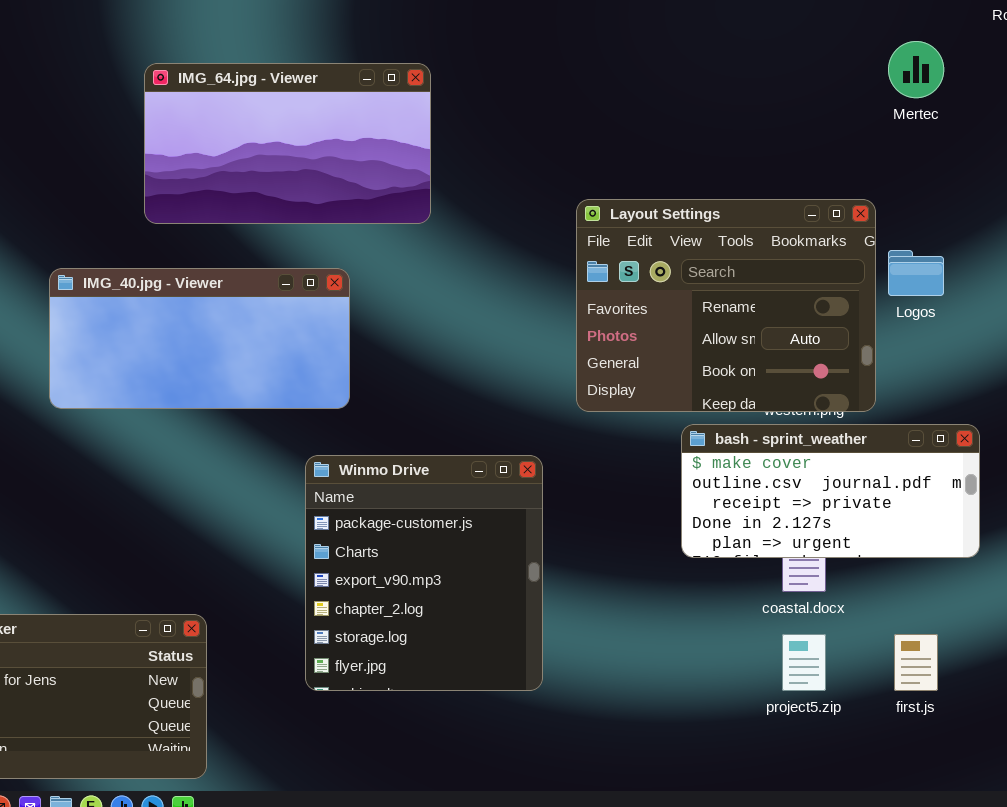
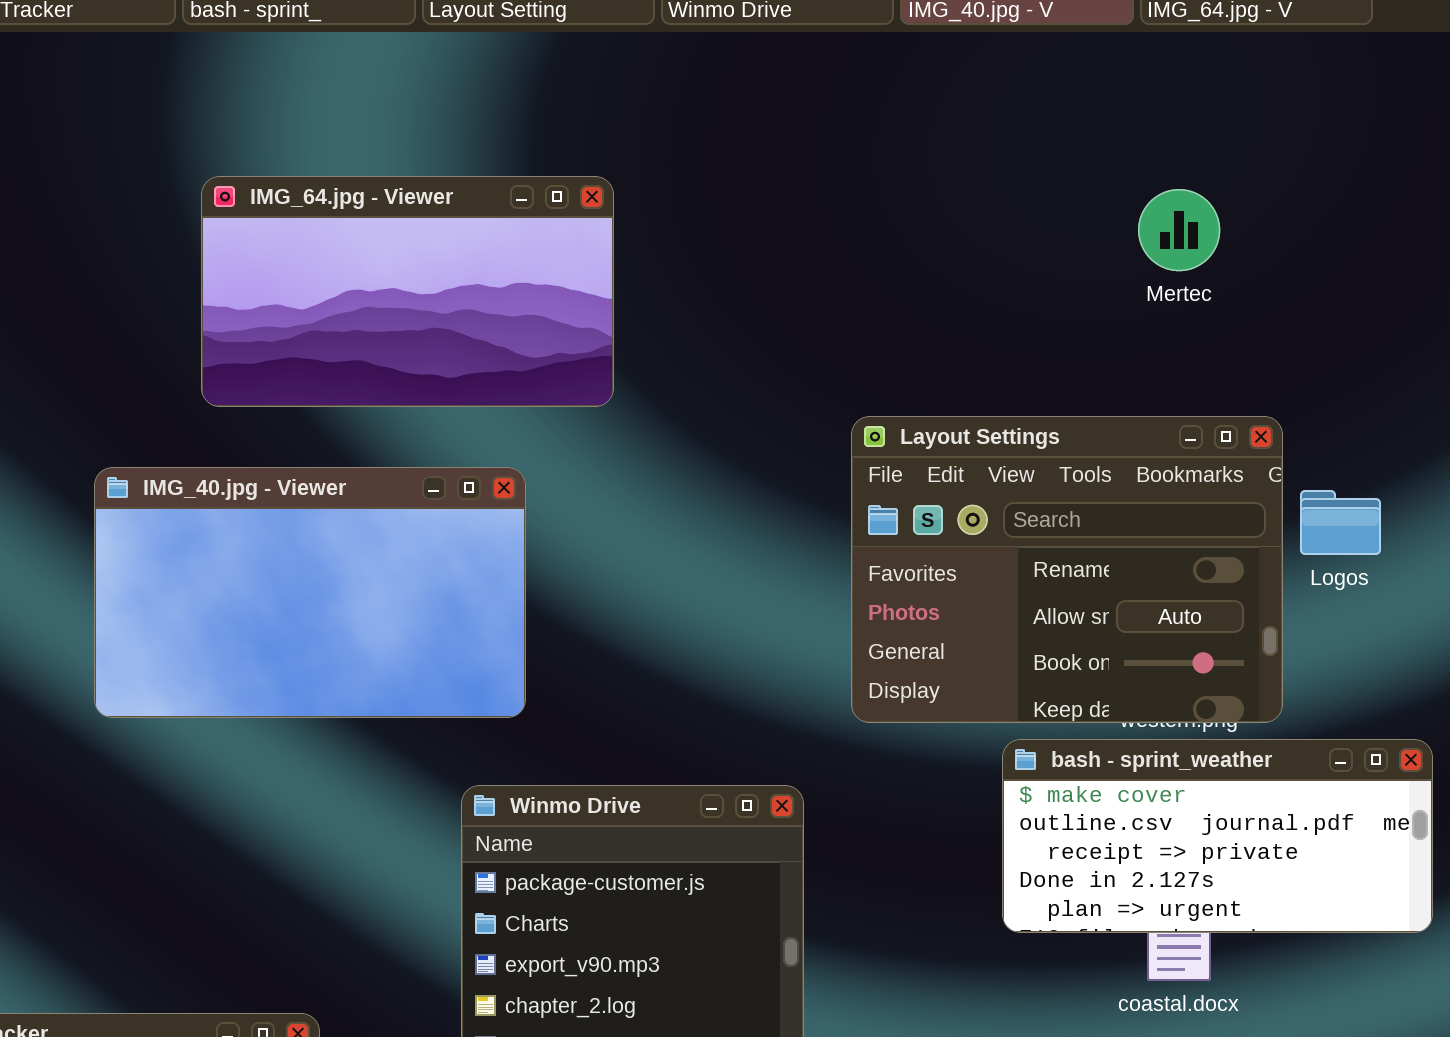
Mertec: [888,41,944,98] -> [1138,189,1220,271], moved
IMG_64.jpg - Viewer: [144,63,431,224] -> [201,176,614,407], moved
IMG_40.jpg - Viewer: [49,268,350,409] -> [94,467,526,718], resized

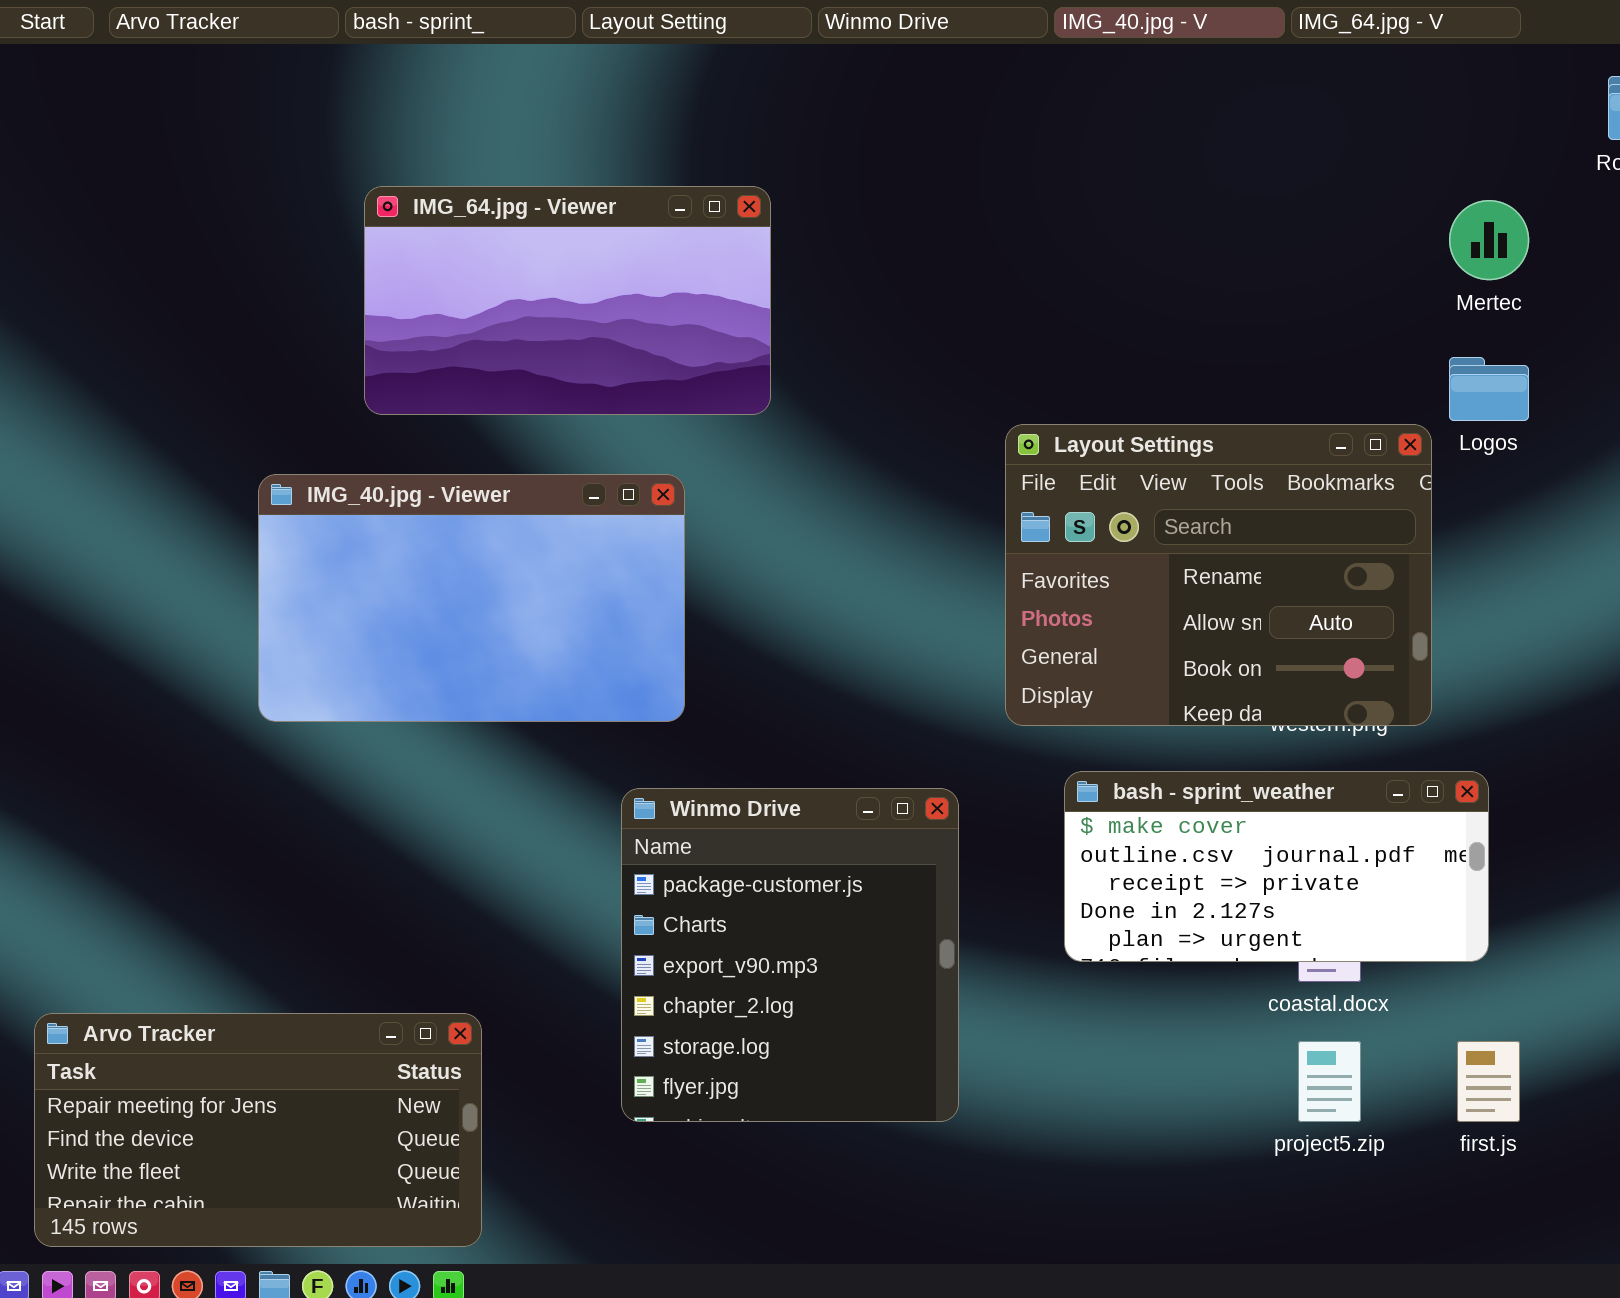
Mertec: [1138,189,1220,271] -> [1449,200,1529,280], moved
Logos: [1300,490,1381,555] -> [1449,357,1529,421], moved
bash - sprint_weather: [1002,739,1433,933] -> [1064,771,1489,962], moved

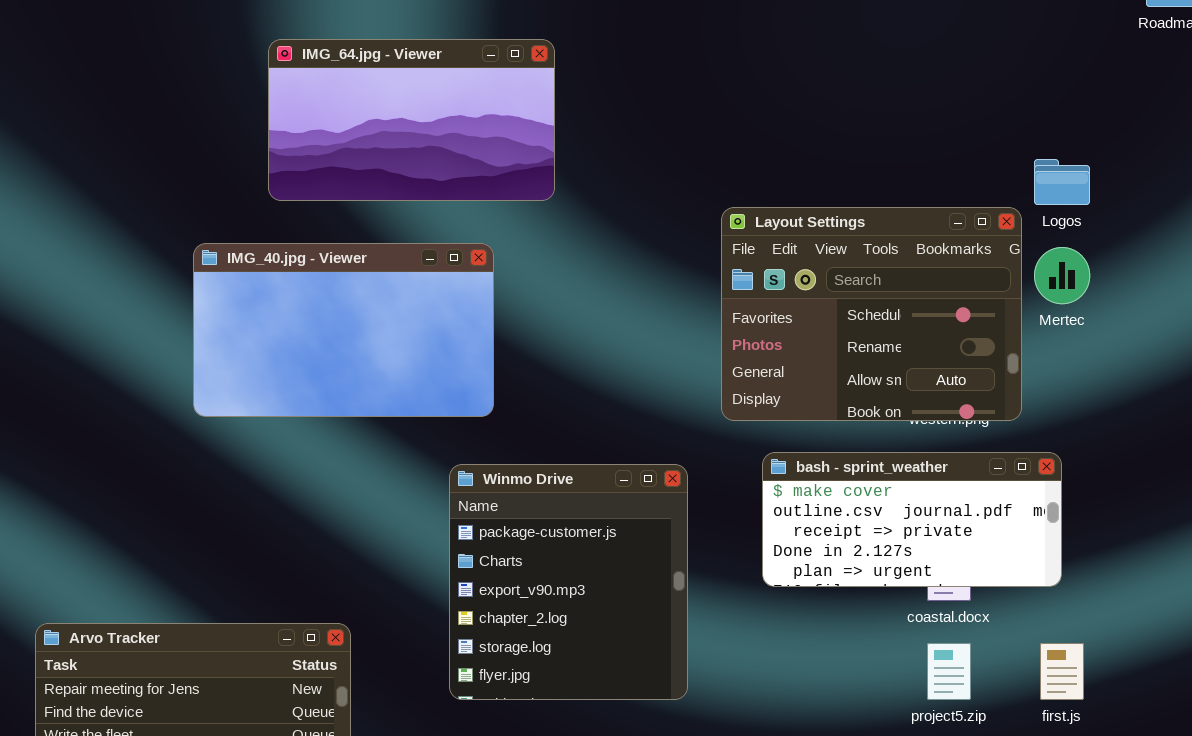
Mertec: [1449,200,1529,280] -> [1034,247,1090,304], moved
Layout Settings: [1005,424,1432,726] -> [721,207,1022,421], scrolled up 1 row

